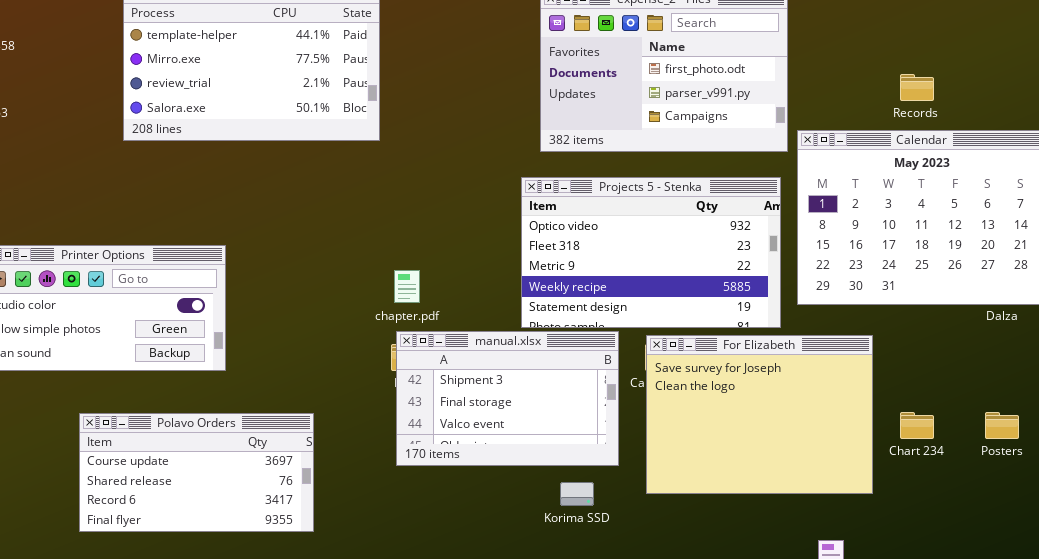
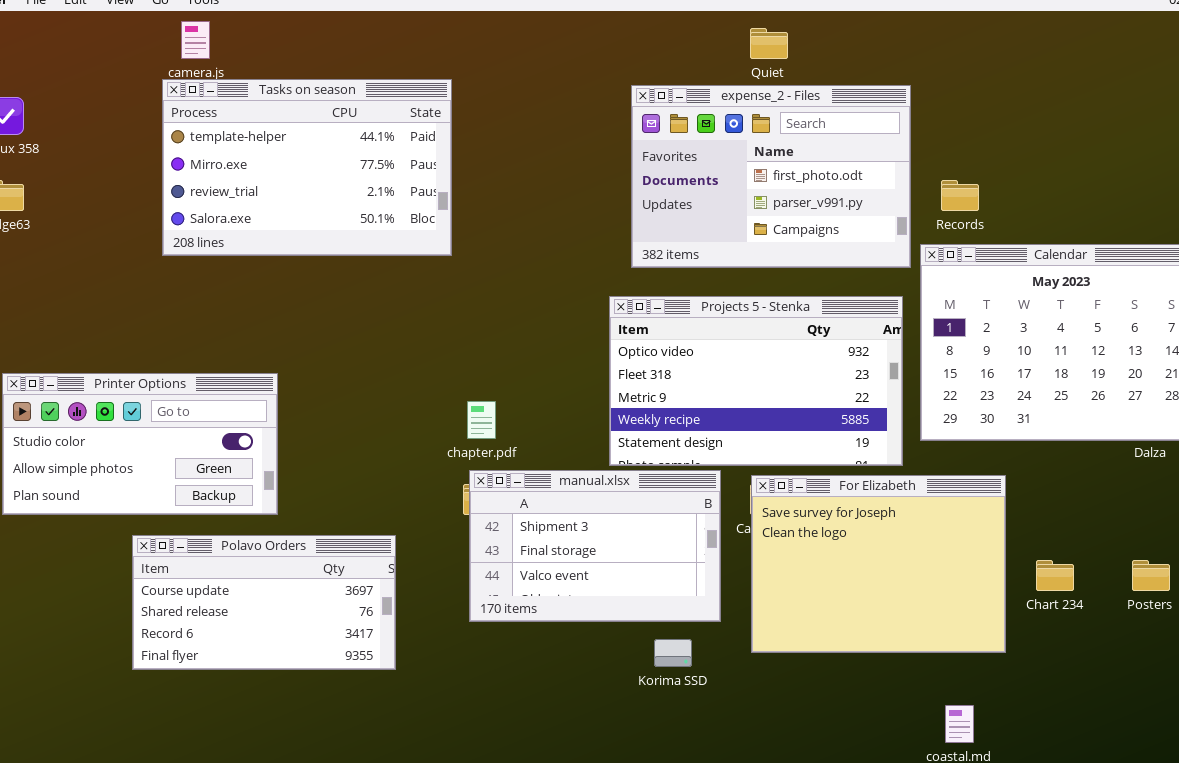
Records: [900,74,934,101] -> [941,180,979,211], moved
Polavo Orders: [79,413,314,532] -> [132,535,396,670], moved

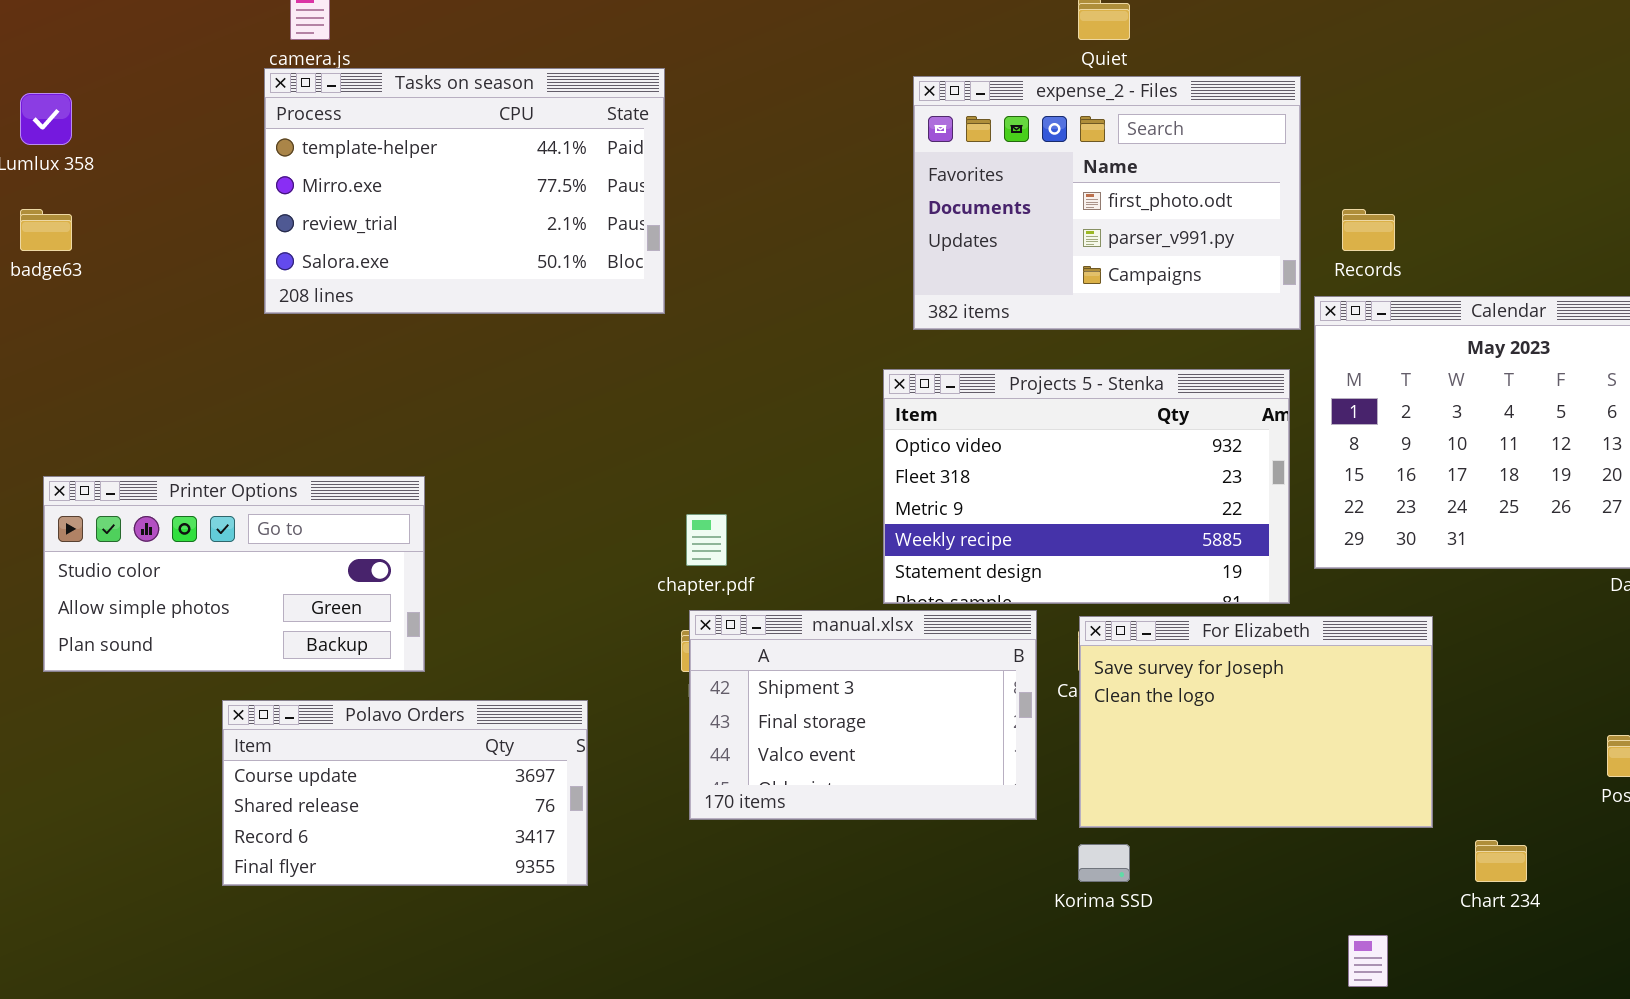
For Elizabeth: [751,475,1006,653] -> [1079,616,1433,828], resized
Chart 234: [1036,560,1074,591] -> [1475,840,1527,882], moved
Korima SSD: [654,639,692,667] -> [1078,844,1130,882], moved

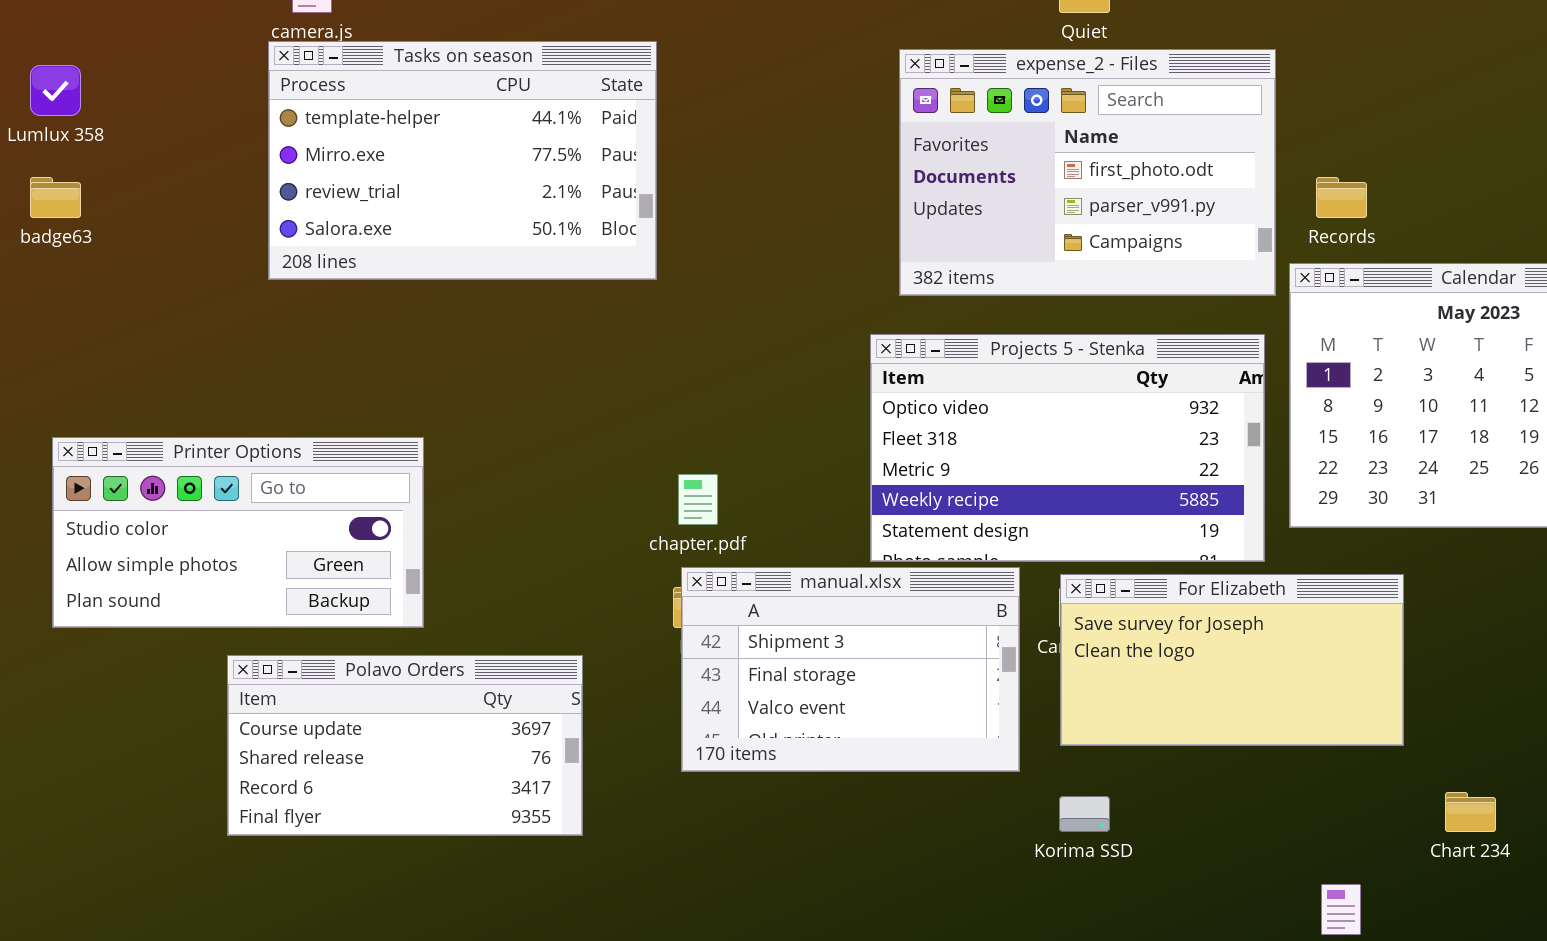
For Elizabeth: [1079,616,1433,828] -> [1060,574,1404,746], resized

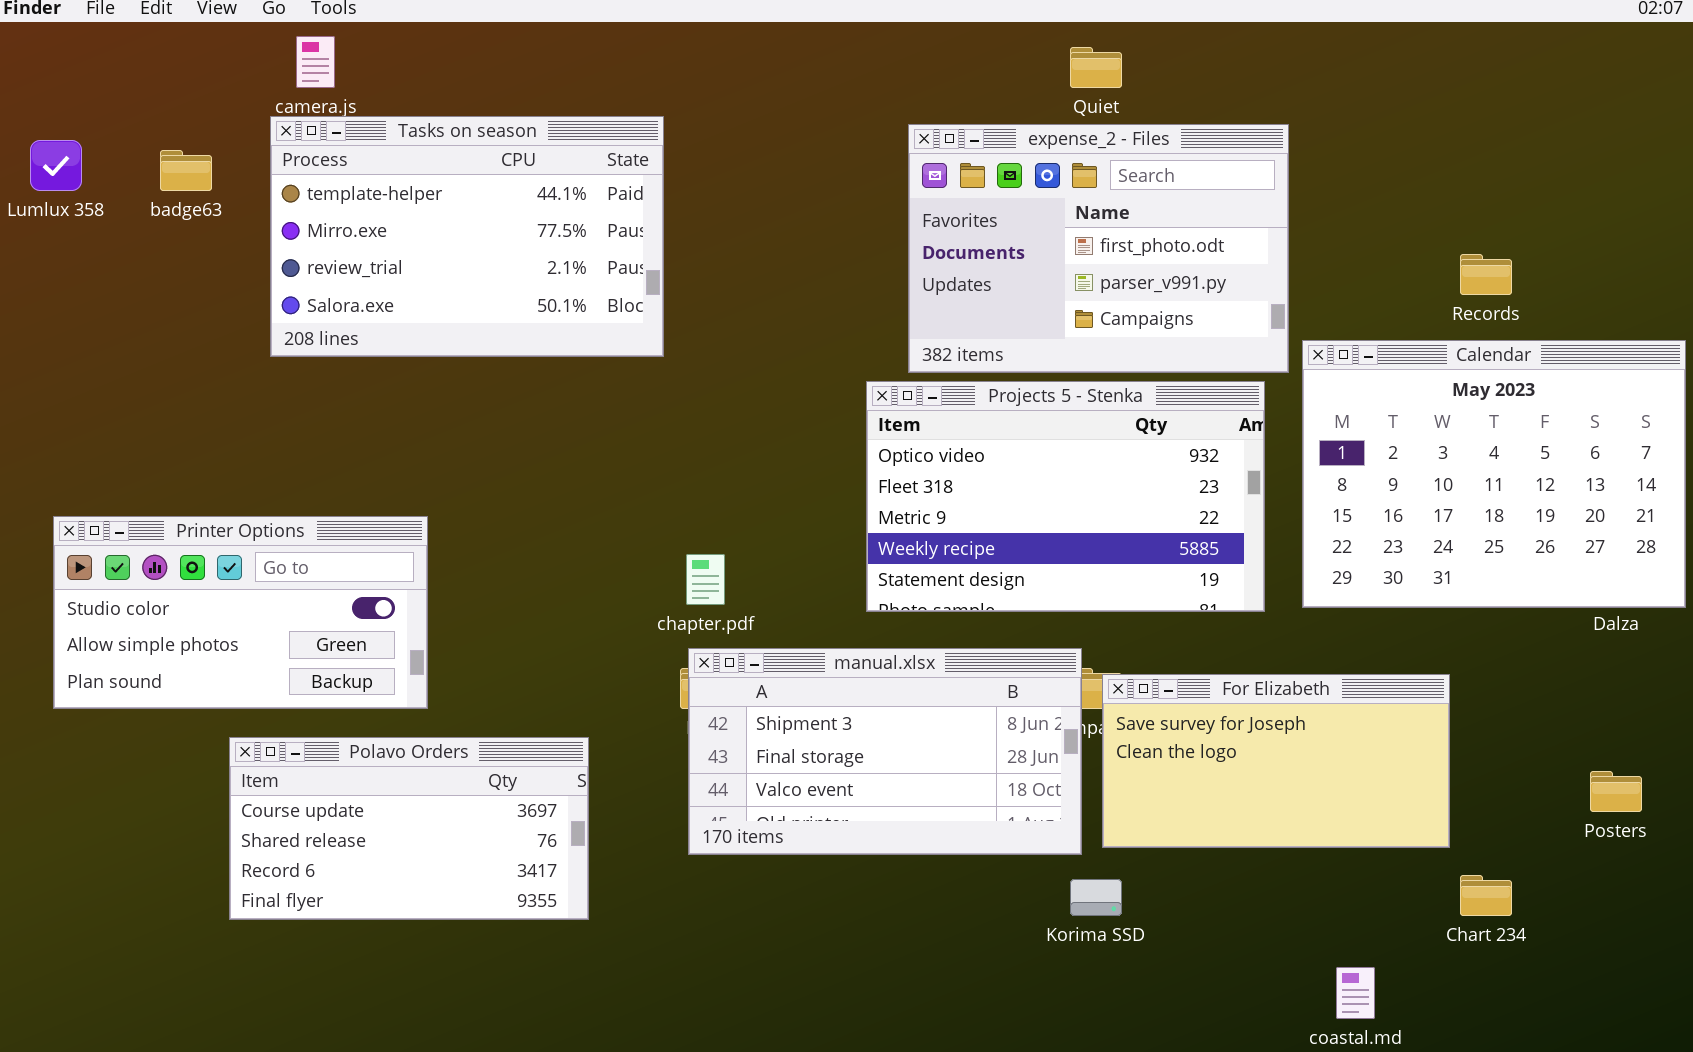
badge63: [30,177,81,218] -> [160,150,212,191], moved
Records: [1316,177,1367,218] -> [1460,254,1512,295], moved
Projects 5 - Stenka: [870,334,1265,562] -> [866,381,1265,612], moved
manual.xlsx: [681,567,1020,772] -> [688,648,1082,855], resized
For Elizabeth: [1060,574,1404,746] -> [1102,674,1450,848], moved

